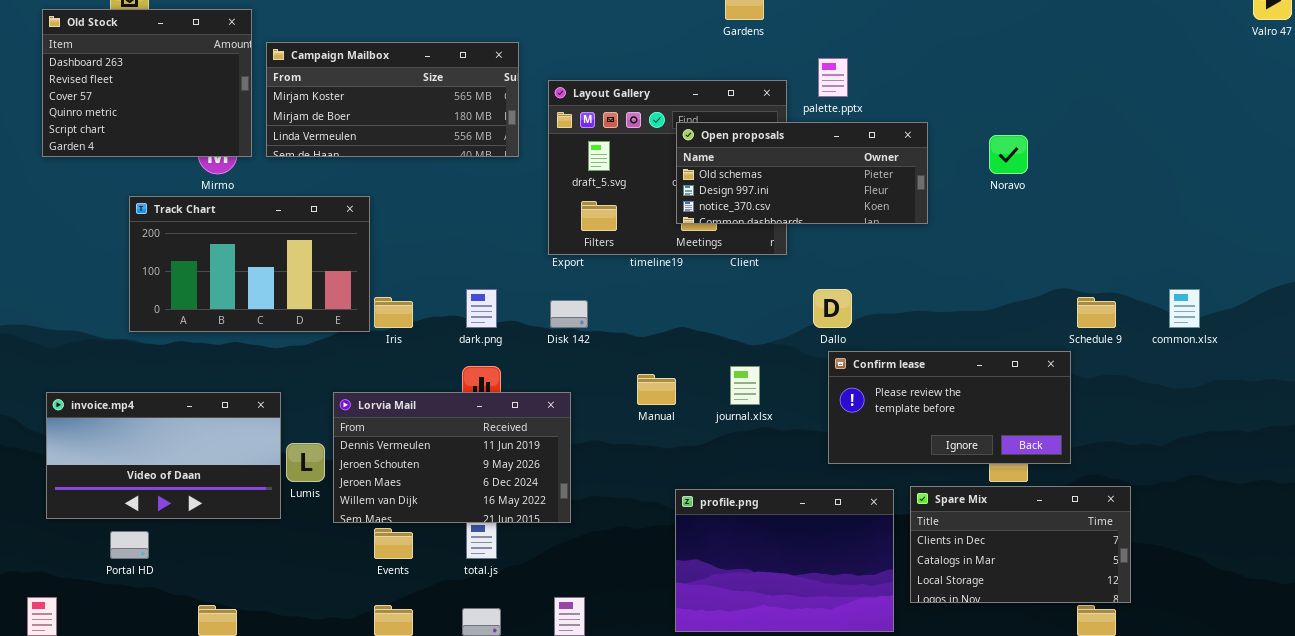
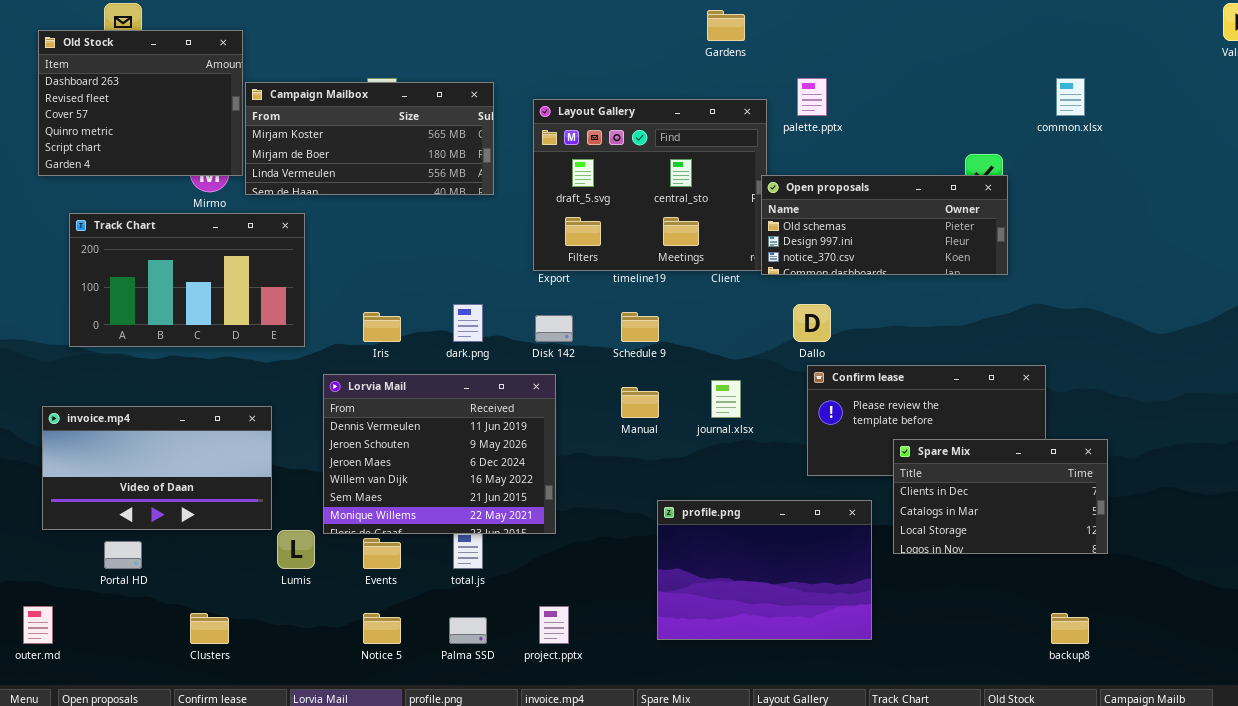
Campaign Mailbox: [266,42,519,157] -> [245,82,494,195], moved
Open proposals: [676,122,928,224] -> [761,175,1008,275], moved
Track Chart: [129,196,370,332] -> [69,213,305,347], moved
common.xlsx: [1169,289,1200,328] -> [1056,78,1085,116], moved
Schedule 9: [1077,297,1116,328] -> [621,312,659,342], moved
Lorvia Mail: [333,392,571,523] -> [323,374,556,534], resized
Lumis: [286,443,325,482] -> [277,530,315,569], moved
Spare Mix: [910,486,1131,603] -> [893,439,1108,554], moved

